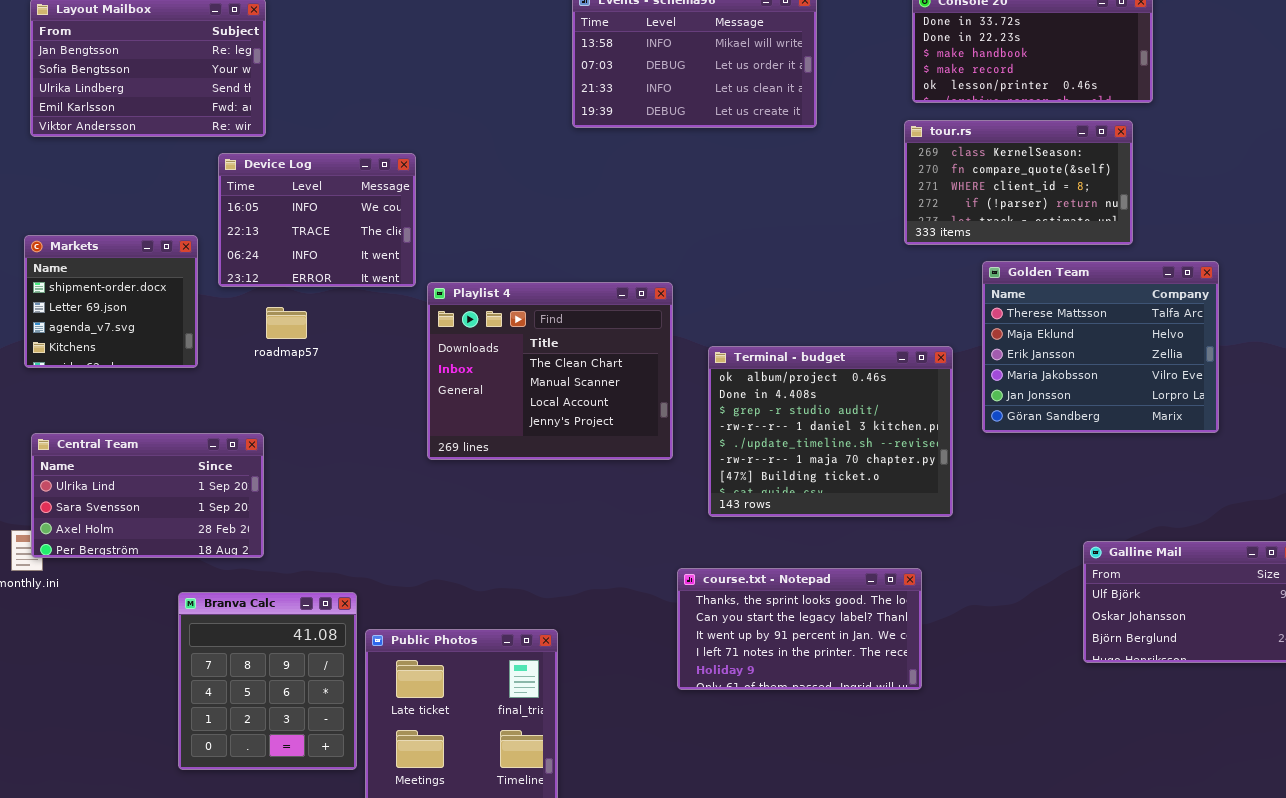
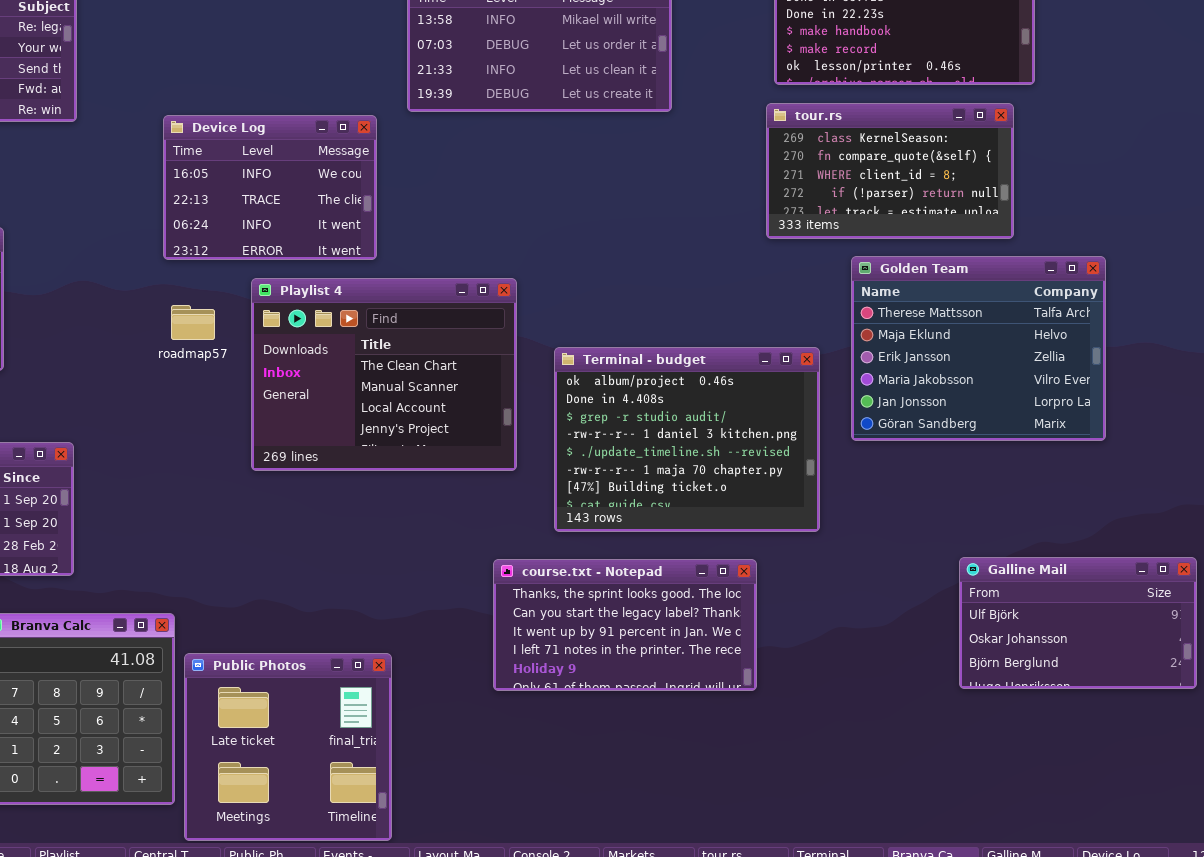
Device Log: [218,153,416,287] -> [163,115,377,260], moved
roadmap57: [266,307,307,339] -> [171,305,215,340], moved
course.txt - Notepad: [677,568,922,690] -> [493,559,757,691], moved

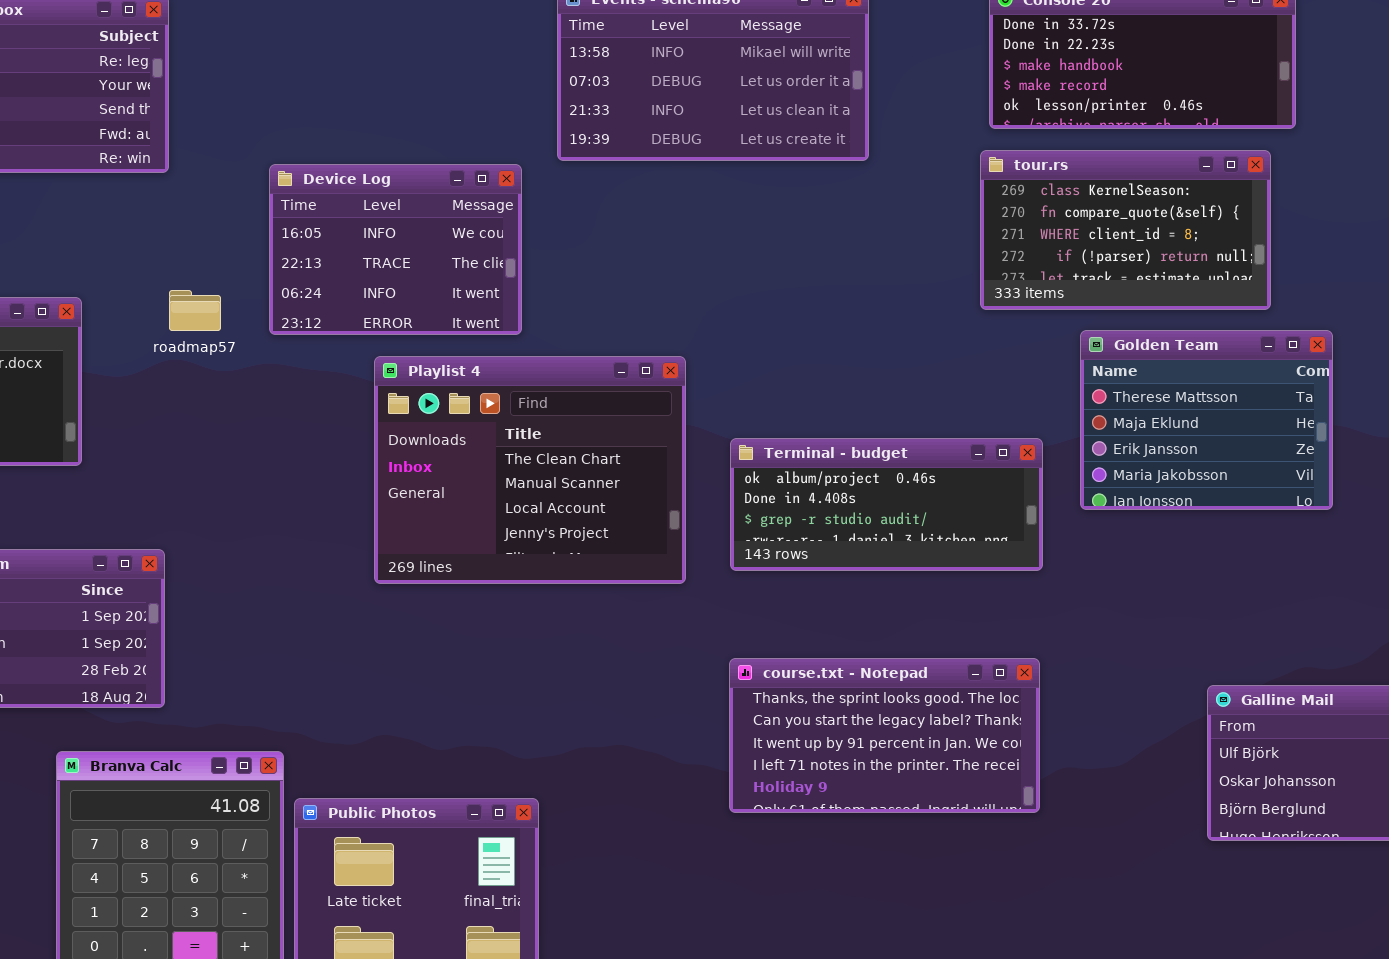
Golden Team: [851,256,1106,441] -> [1080,330,1333,510], resized
roadmap57: [171,305,215,340] -> [169,290,221,331], moved
Terminal - budget: [554,347,820,532] -> [730,438,1043,571], resized
course.txt - Notepad: [493,559,757,691] -> [729,658,1040,813], moved

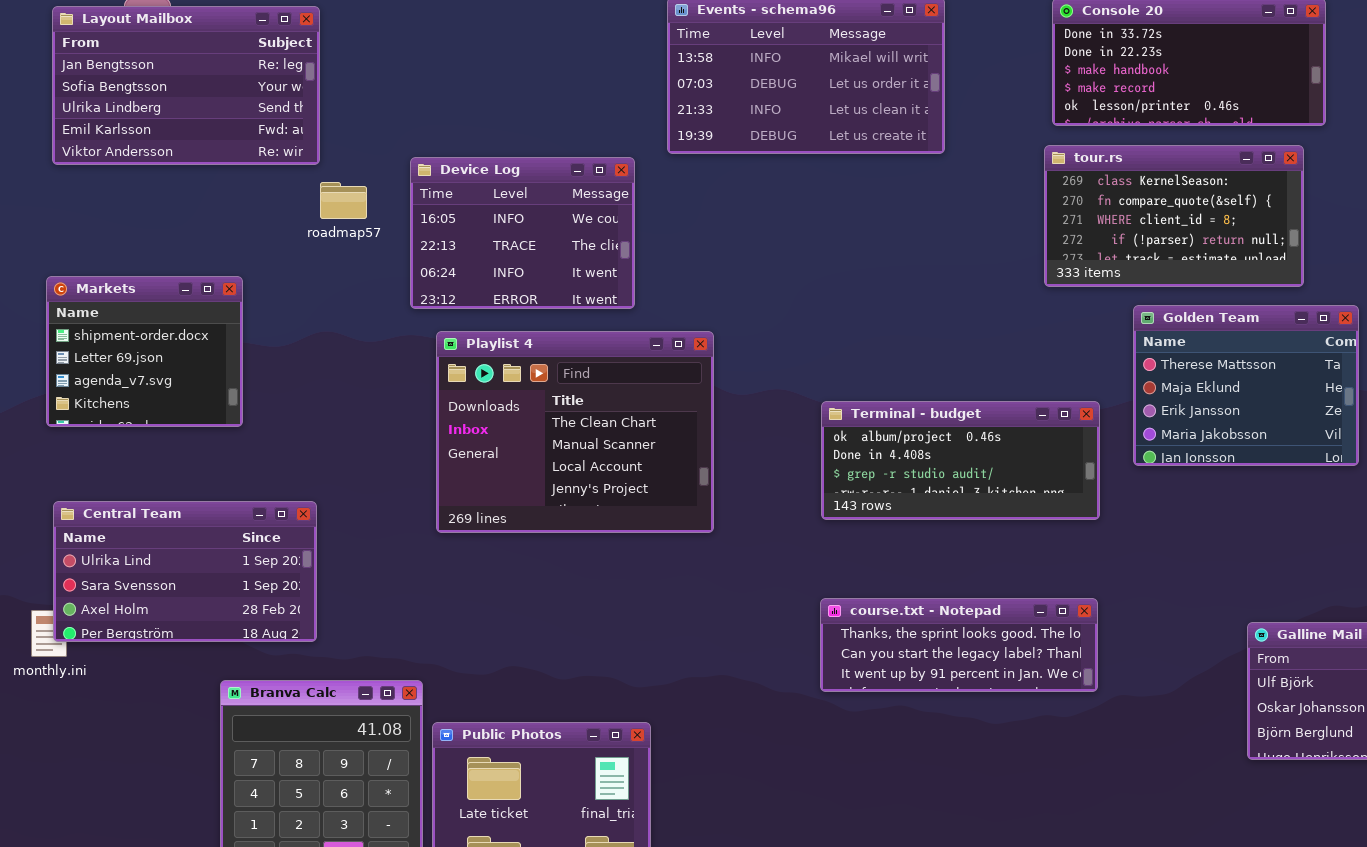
roadmap57: [169,290,221,331] -> [320,182,367,219], moved
Playlist 4: [374,356,686,584] -> [436,331,714,533], moved
course.txt - Notepad: [729,658,1040,813] -> [820,598,1098,692], resized

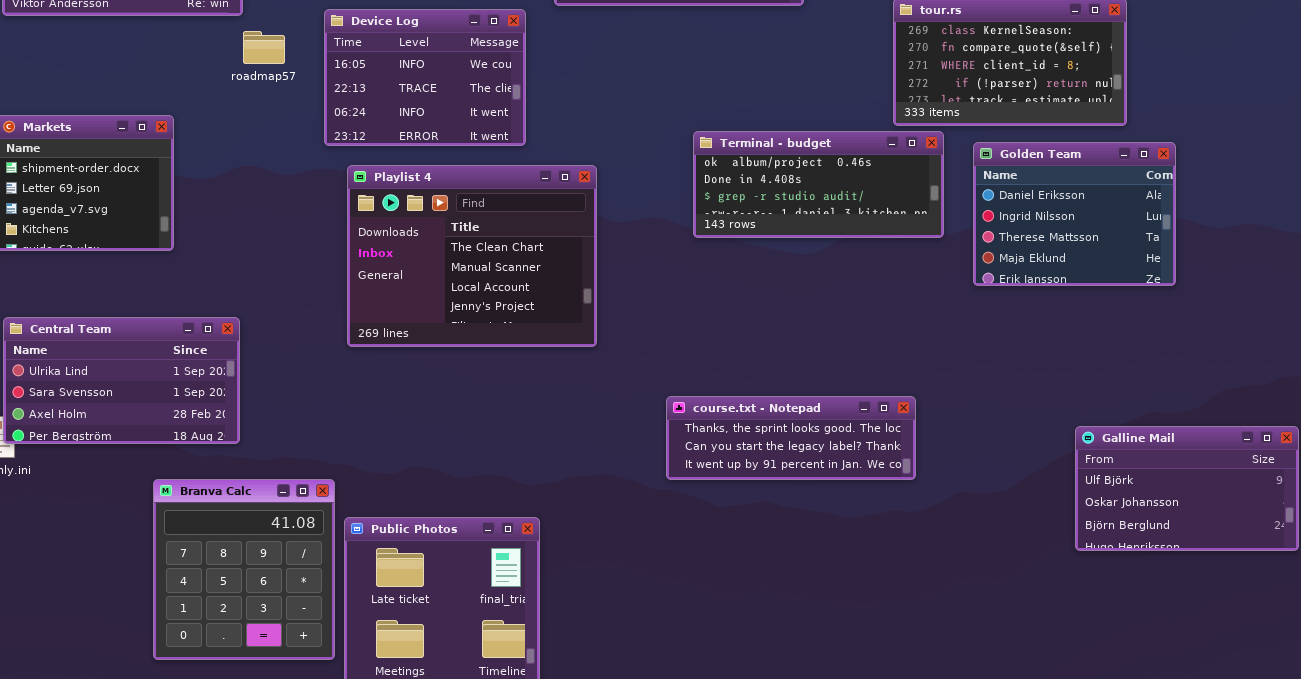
Golden Team: [1133,305,1359,466] -> [973,142,1176,286], scrolled up 2 rows
Terminal - budget: [821,401,1100,520] -> [693,131,944,238], moved
course.txt - Notepad: [820,598,1098,692] -> [666,396,916,480], moved

